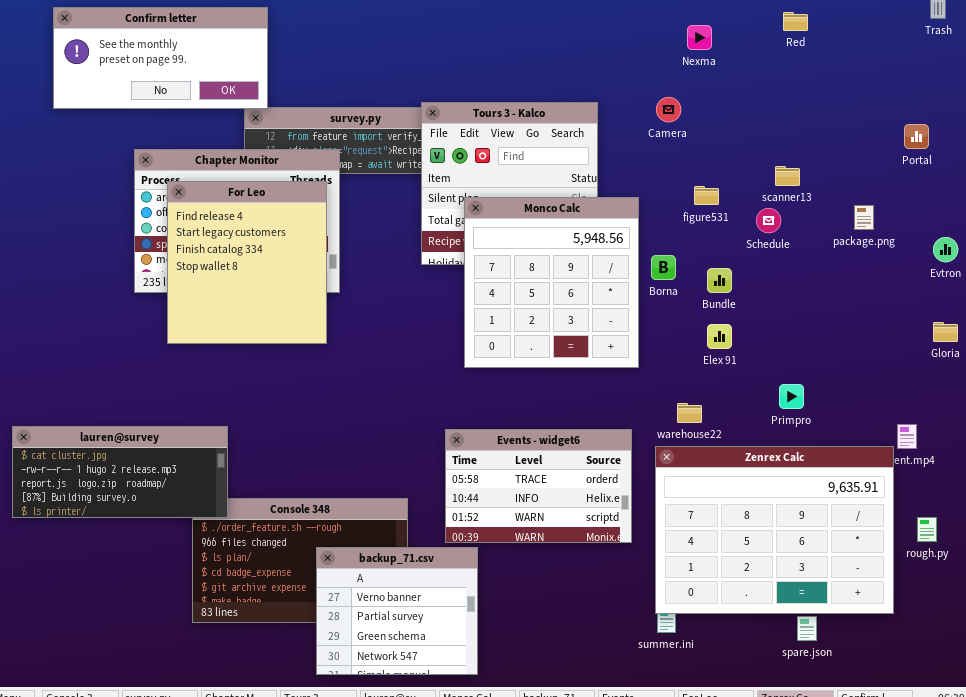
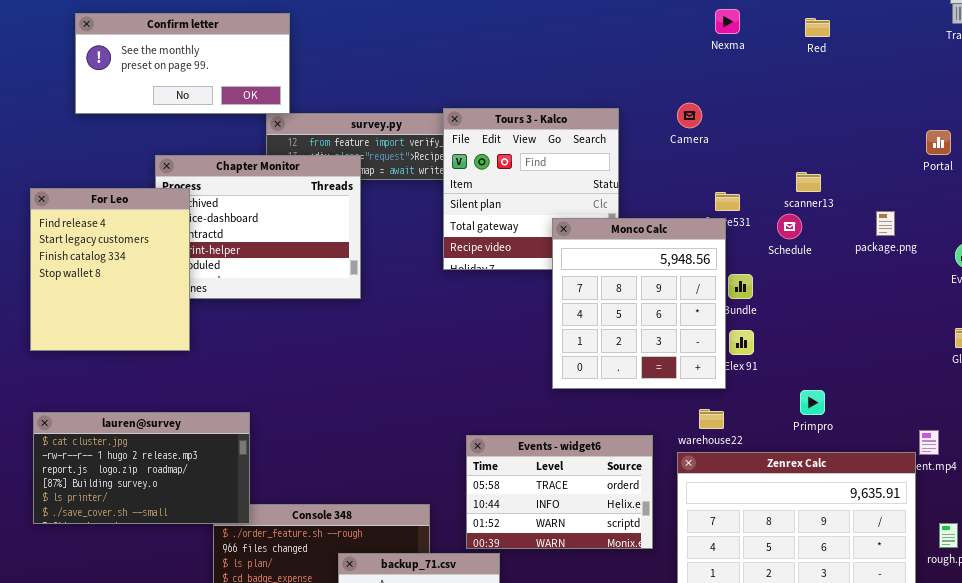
Nexma: [687,25,712,50] -> [715,9,740,34], moved
For Leo: [167,181,327,344] -> [30,188,190,351], moved
Monco Calc: [464,197,639,368] -> [552,218,726,389], moved
lauren@survey: [12,426,228,518] -> [33,412,250,524], resized

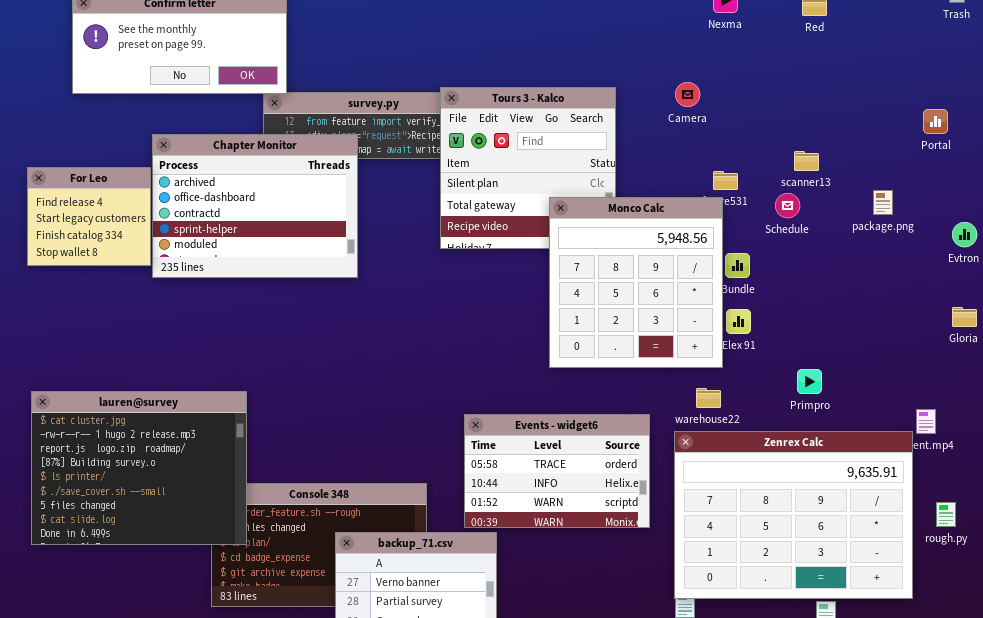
For Leo: [30,188,190,351] -> [27,167,151,266], resized
lauren@survey: [33,412,250,524] -> [31,391,247,545], resized

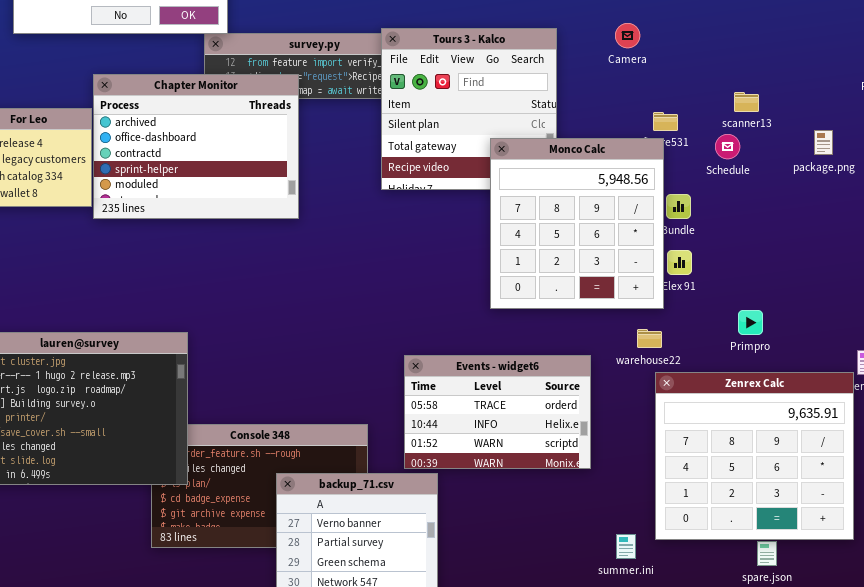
Zenrex Calc: [674,431,913,599] -> [655,372,854,540], resized

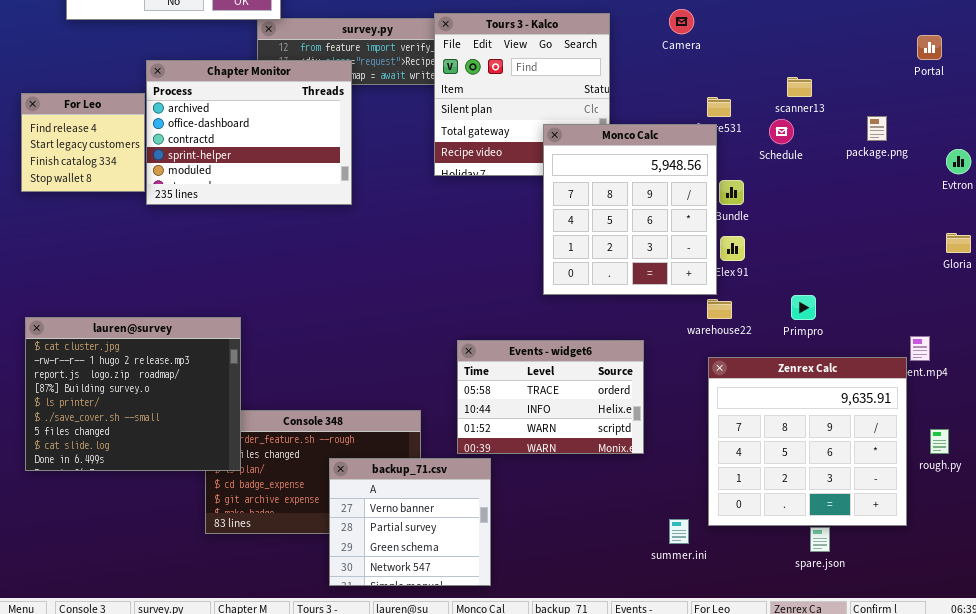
warehouse22: [637,329,662,348] -> [707,299,732,319], moved

